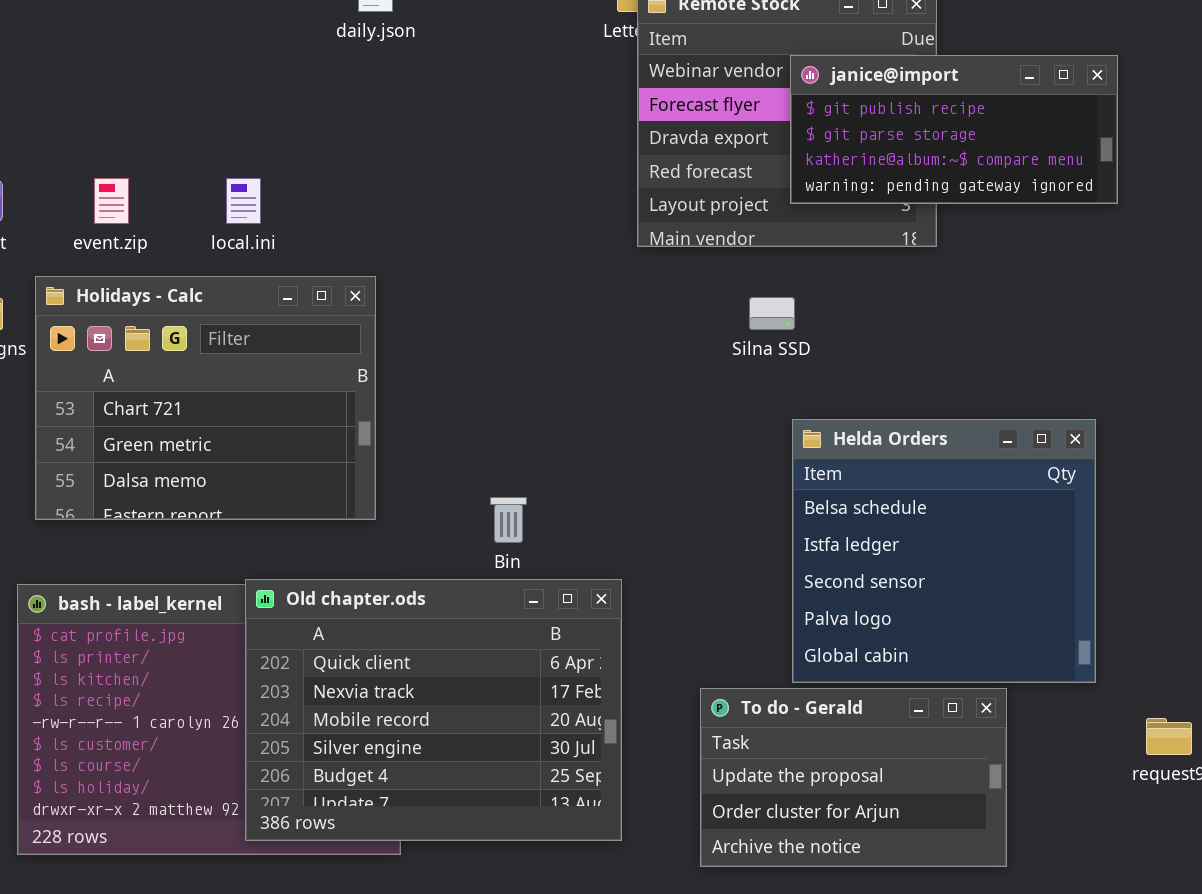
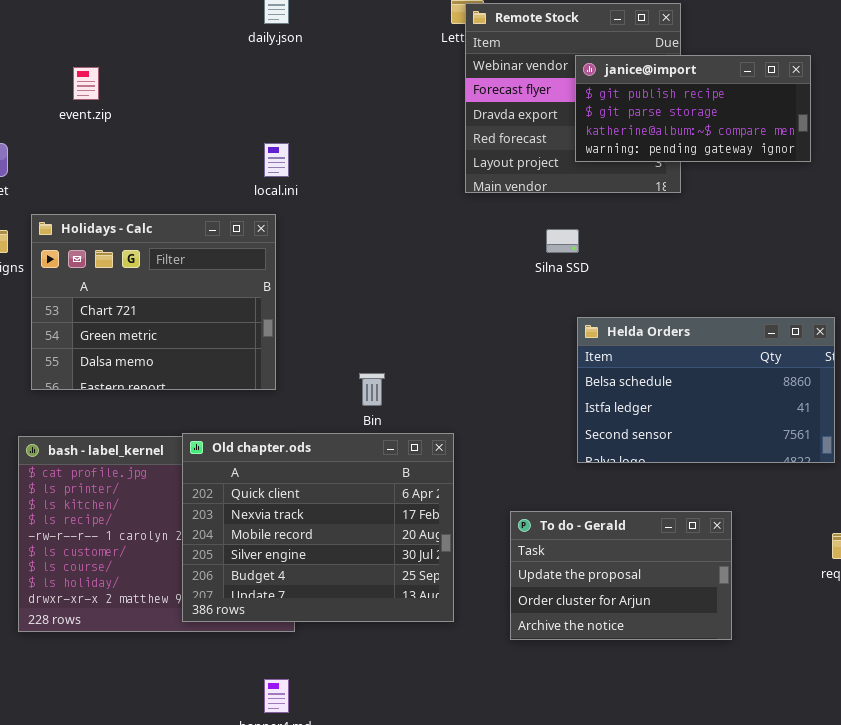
event.zip: [94,178,129,224] -> [73,67,99,100], moved
local.ini: [226,178,261,224] -> [264,143,289,177], moved
Helda Orders: [792,419,1096,683] -> [577,317,835,463], resized

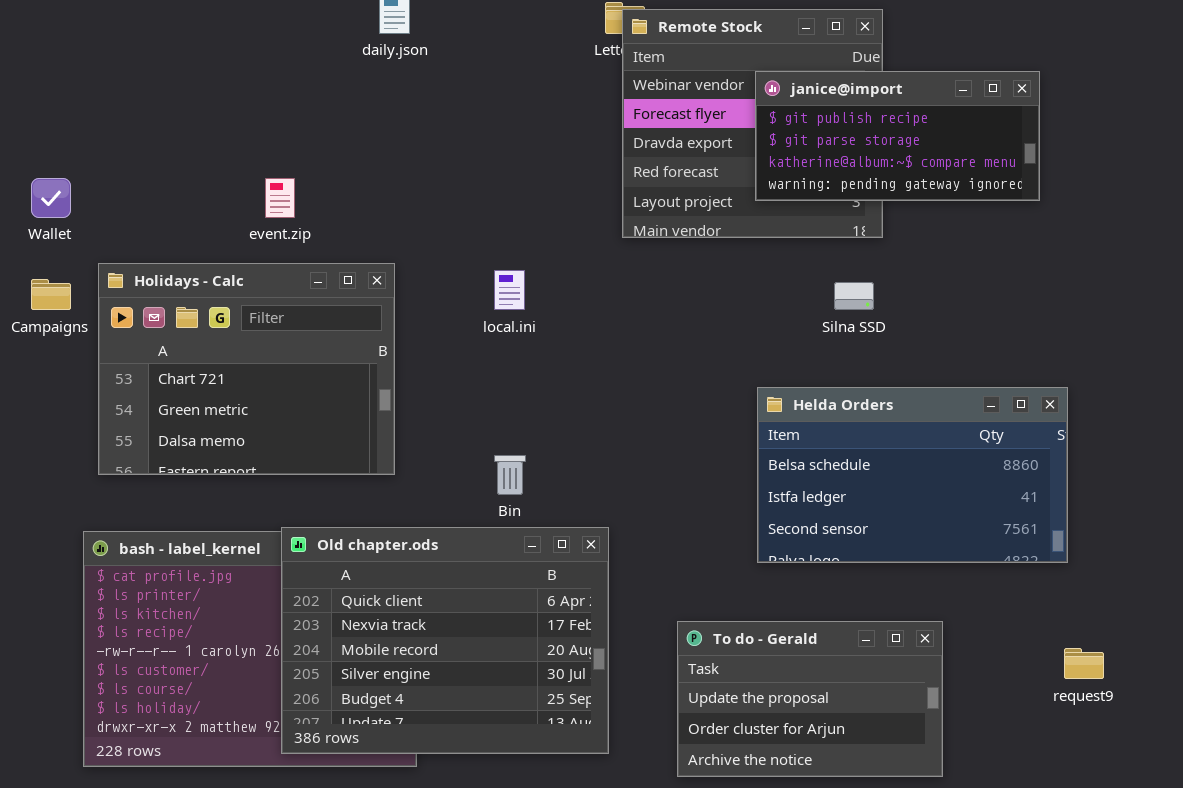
event.zip: [73,67,99,100] -> [265,178,295,218], moved
local.ini: [264,143,289,177] -> [494,270,525,310], moved
Silna SSD: [546,229,579,253] -> [834,282,874,310], moved

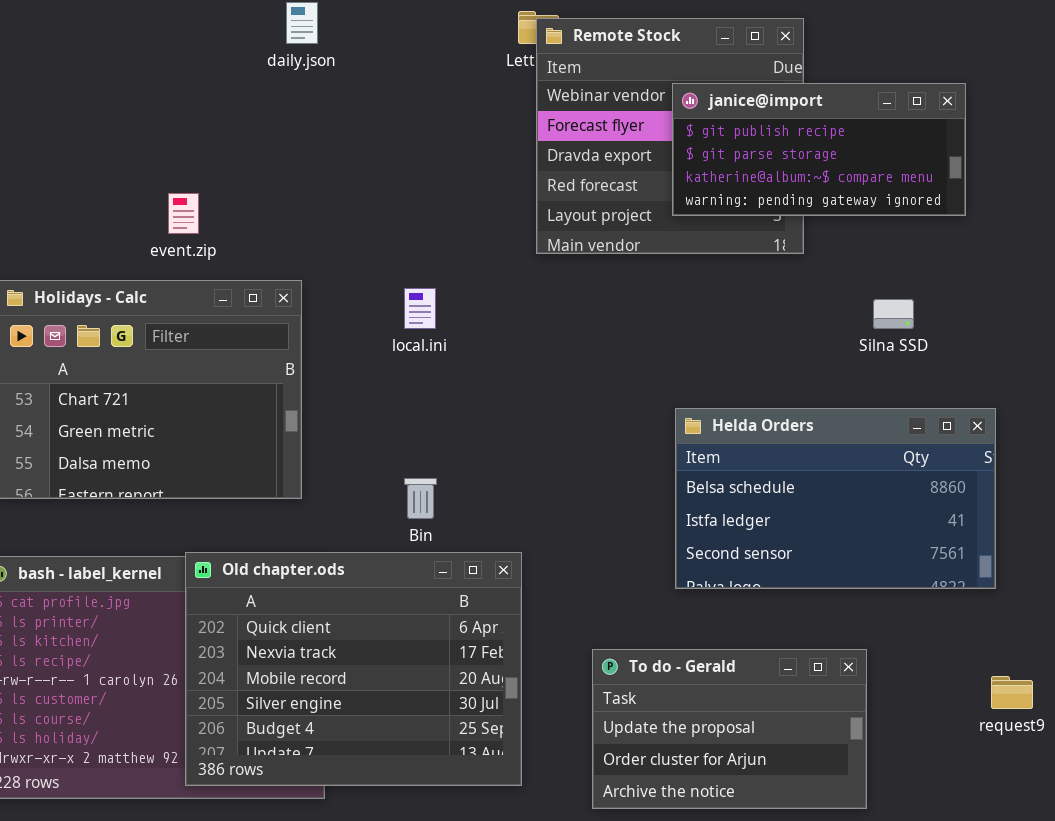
Silna SSD: [834,282,874,310] -> [873,299,914,329], moved

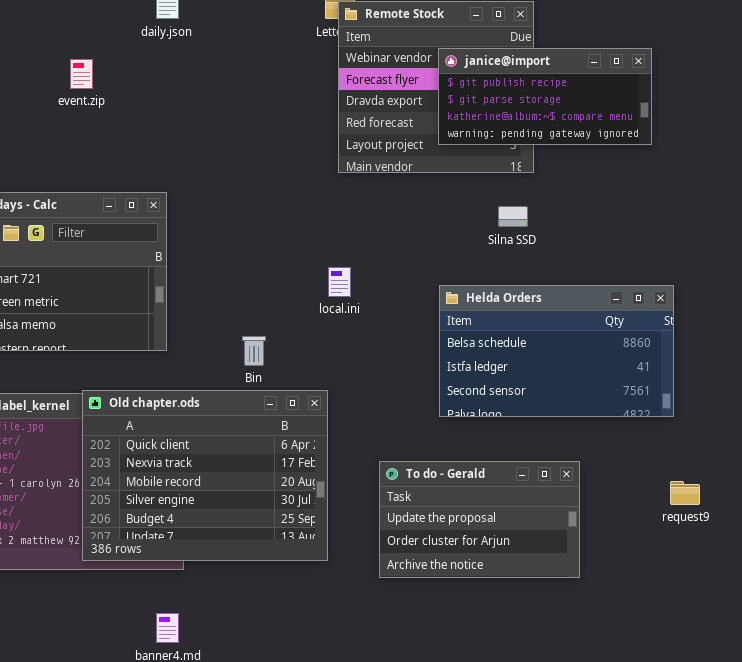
event.zip: [168,193,199,234] -> [70,59,93,89], moved
local.ini: [404,288,436,329] -> [328,267,351,297], moved
Silna SSD: [873,299,914,329] -> [498,206,528,227], moved

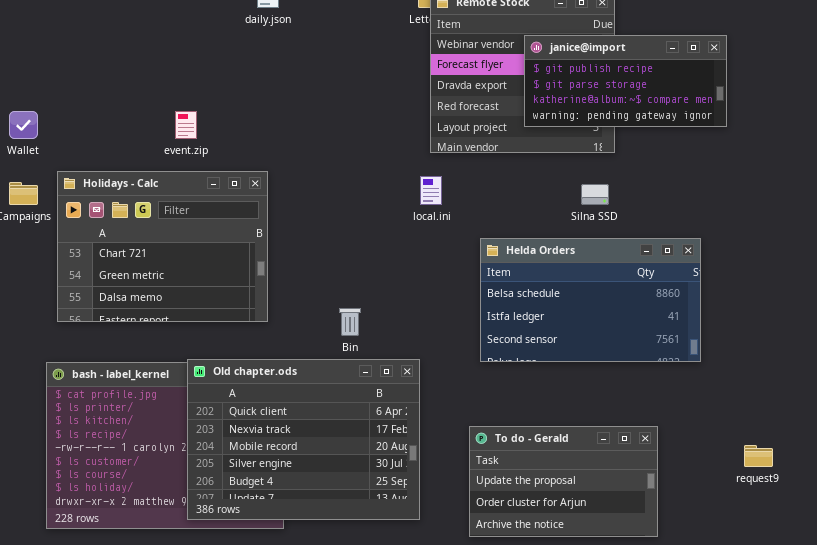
event.zip: [70,59,93,89] -> [175,111,197,139], moved
local.ini: [328,267,351,297] -> [420,176,442,205], moved
Helda Orders: [439,285,674,417] -> [480,238,701,362], moved

